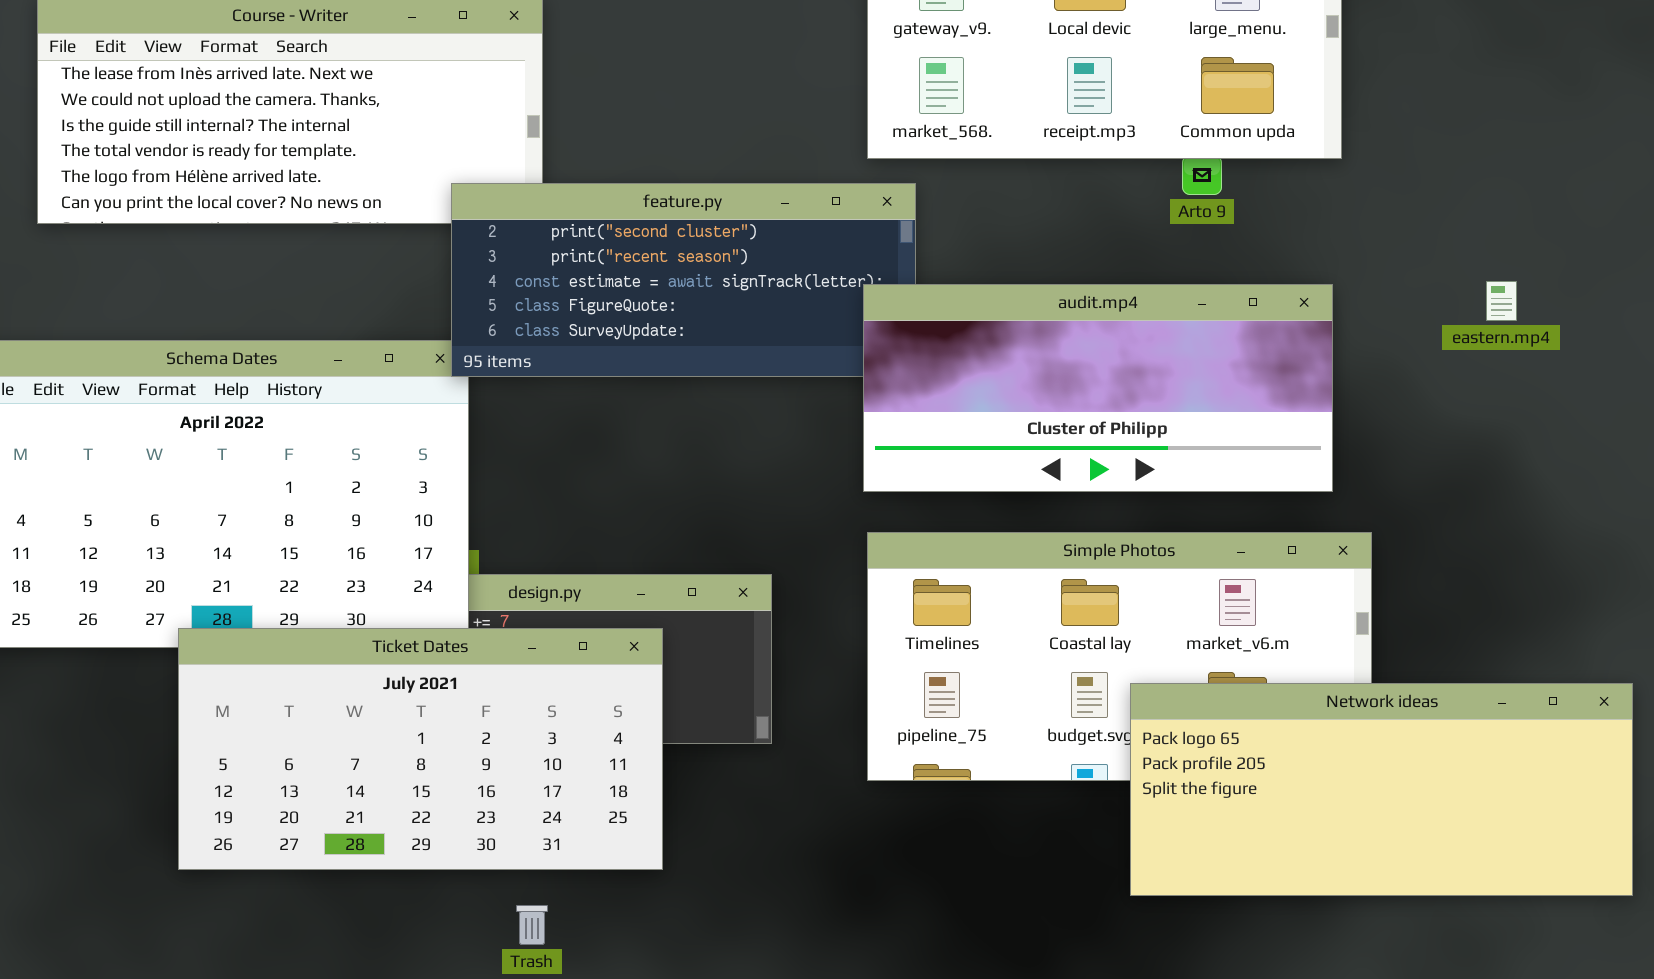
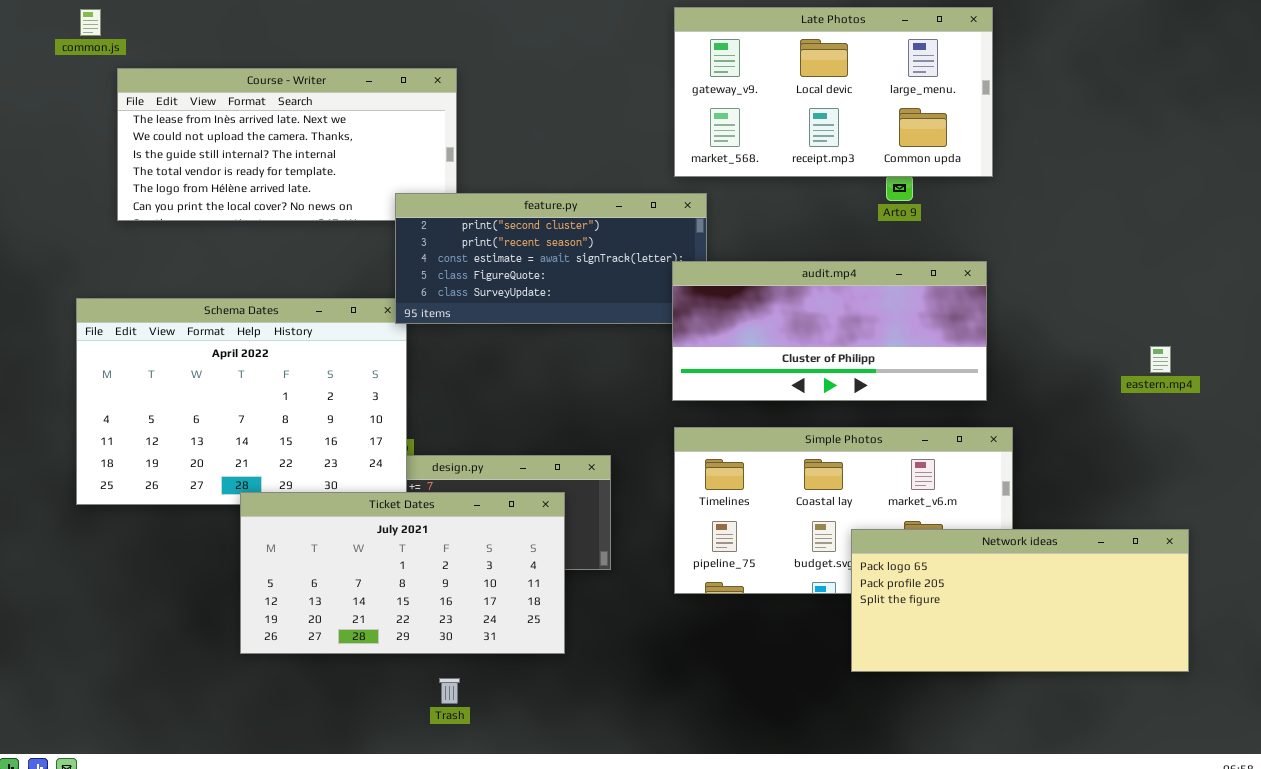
eastern.mp4: [1486,281,1517,321] -> [1150,346,1171,373], moved
Ticket Dates: [178,628,663,870] -> [240,492,565,654], moved

